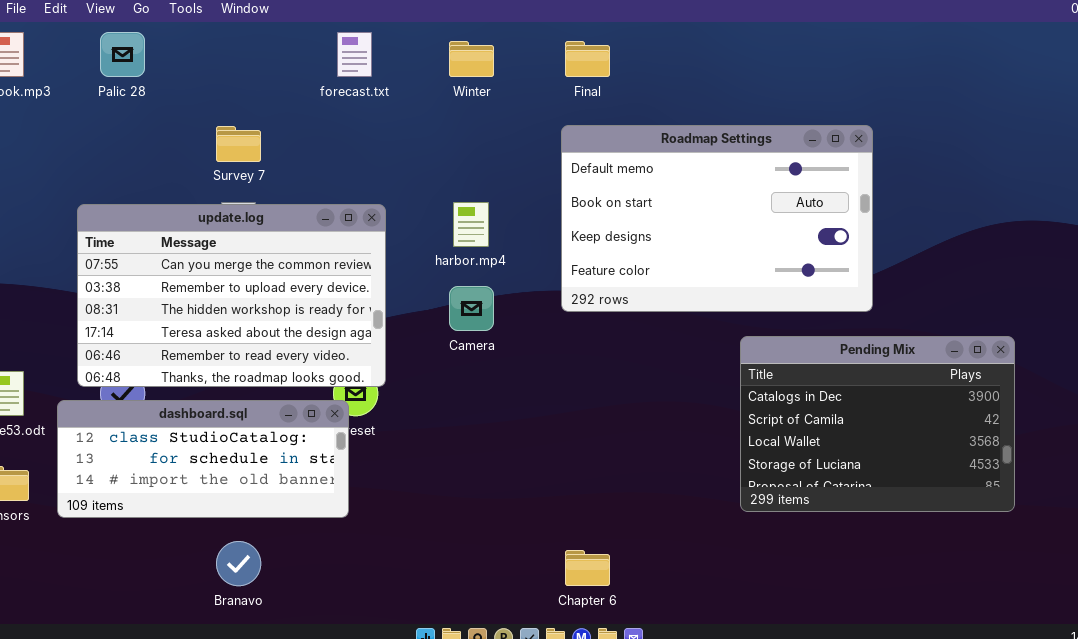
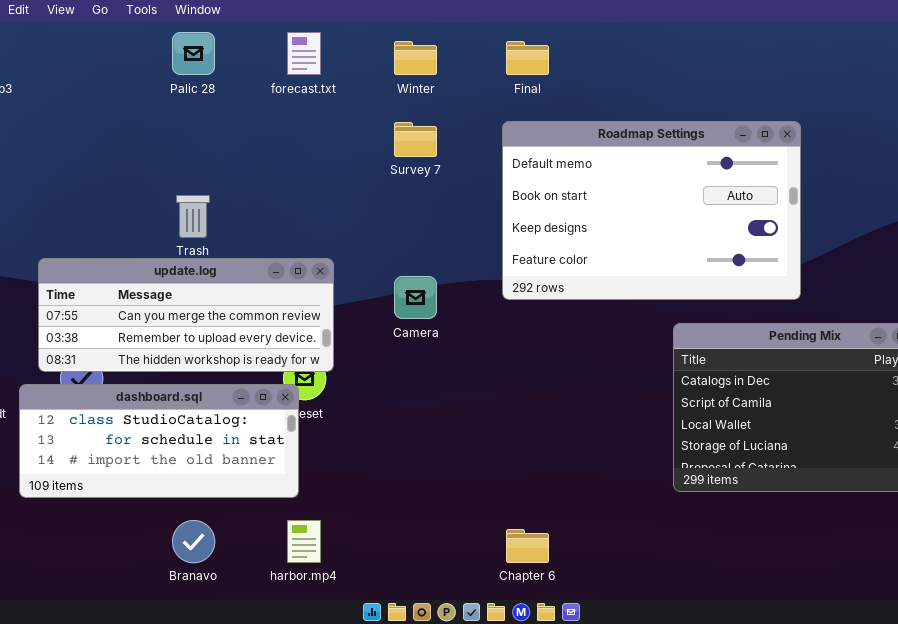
Palic 28: [100,32,145,77] -> [172,32,215,75], moved
Survey 7: [216,126,261,162] -> [394,122,437,157], moved
harbor.mp4: [453,202,489,247] -> [287,520,321,563], moved
update.log: [77,204,386,387] -> [38,258,334,372], resized

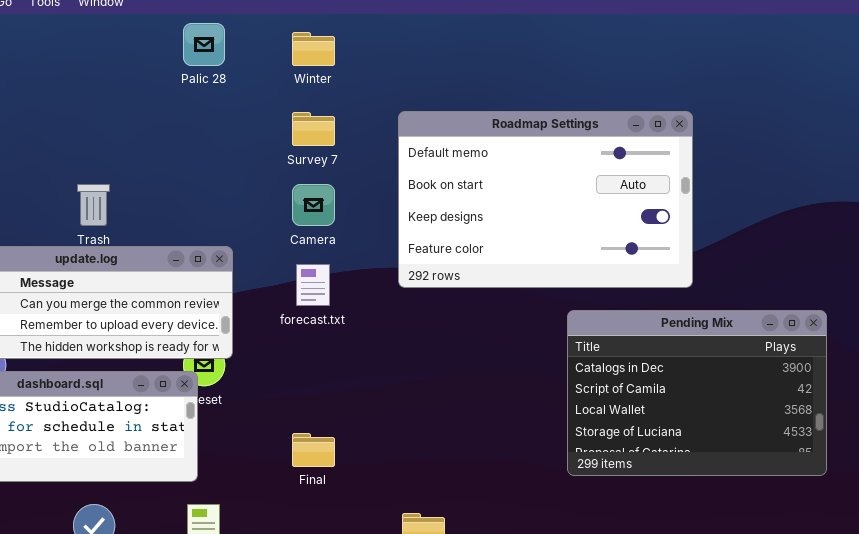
Palic 28: [172,32,215,75] -> [183,23,225,66], moved
forecast.txt: [287,32,321,75] -> [296,264,330,306], moved
Final: [506,41,549,75] -> [292,433,335,467], moved
Camera: [394,276,437,319] -> [292,184,335,226], moved

